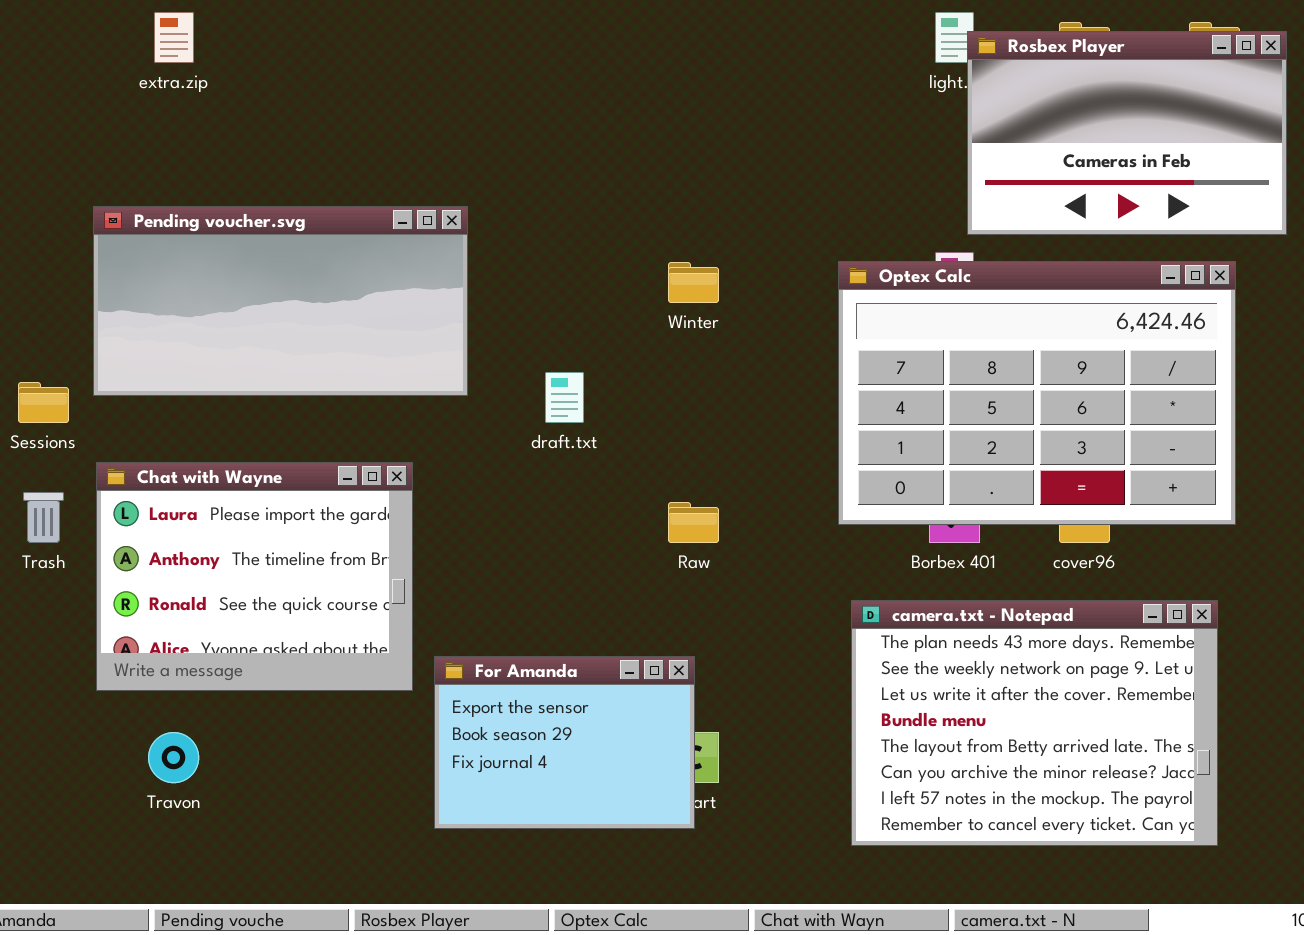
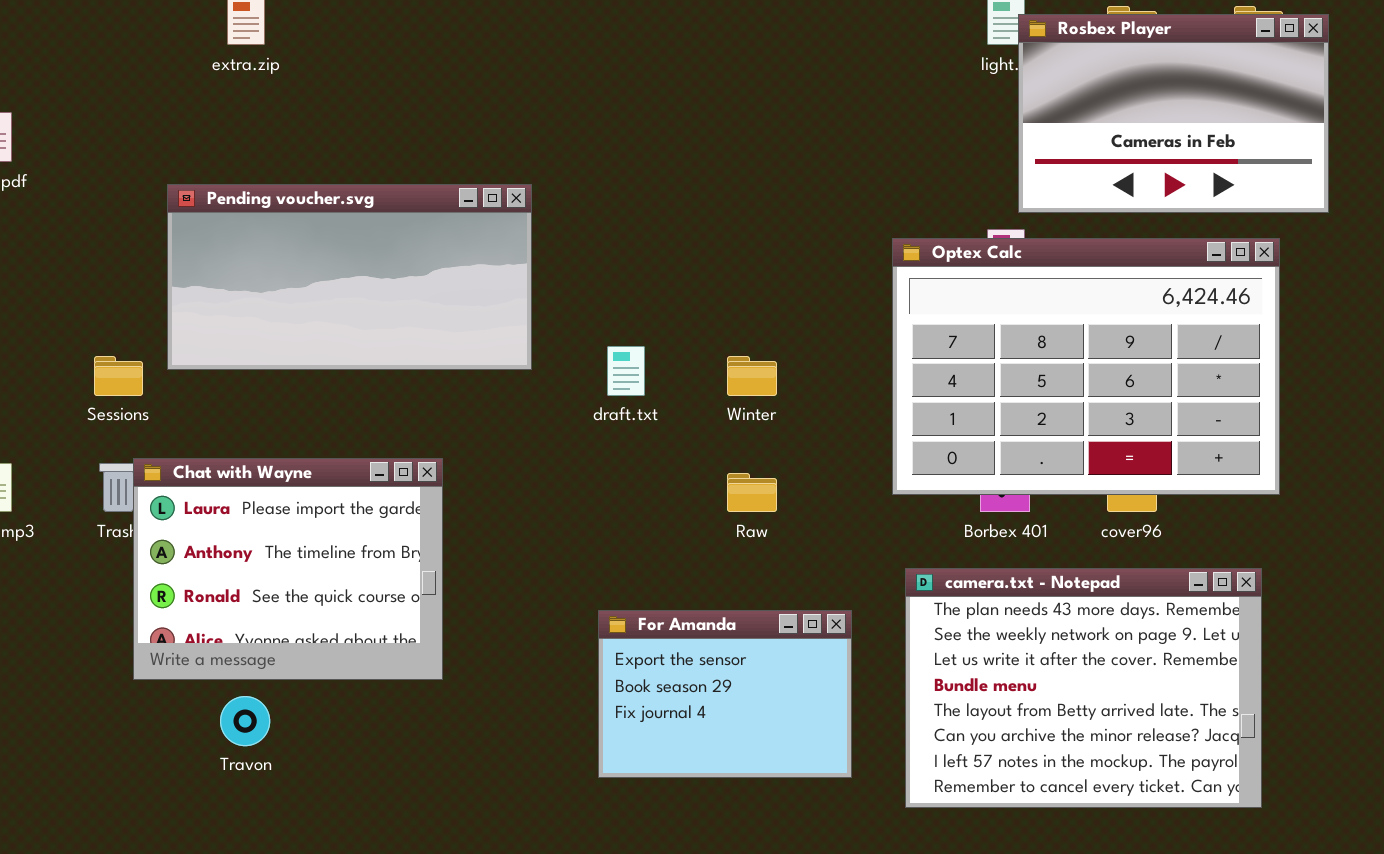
Winter: [668,262,719,303] -> [727,356,777,396], moved
Chat with Wayne: [96,462,413,691] -> [133,458,443,680], moved
For Amanda: [434,656,695,829] -> [598,610,852,778], moved

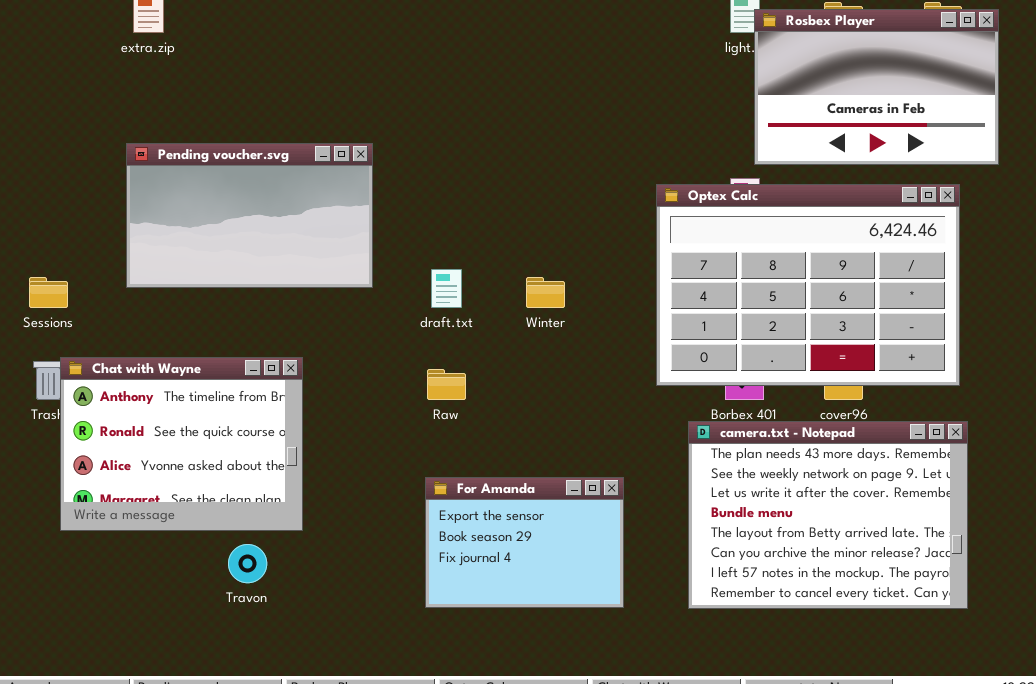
Pending voucher.svg: [167,184,532,370] -> [126,143,373,288], resized
Chat with Wayne: [133,458,443,680] -> [60,357,303,531], scrolled down 1 row
Raw: [727,473,777,512] -> [427,369,466,400], moved
camera.txt - Notepad: [905,568,1262,808] -> [688,421,968,609], moved
Travon: [220,696,270,746] -> [228,544,267,583], moved

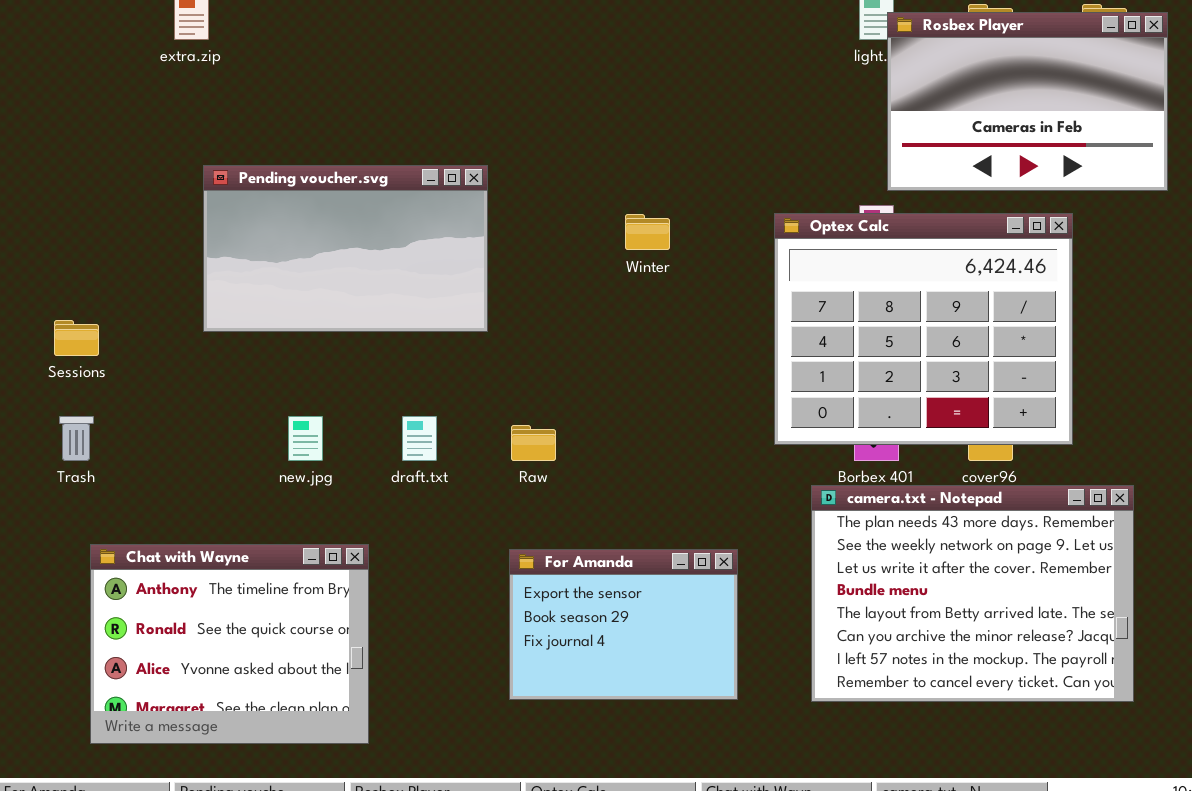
Pending voucher.svg: [126,143,373,288] -> [203,165,488,332], moved
Optex Calc: [656,184,960,386] -> [774,213,1073,445], resized
draft.txt: [431,269,462,308] -> [402,416,437,461], moved
Winter: [526,277,565,308] -> [625,214,670,250], moved
Chat with Wayne: [60,357,303,531] -> [90,544,369,744], moved

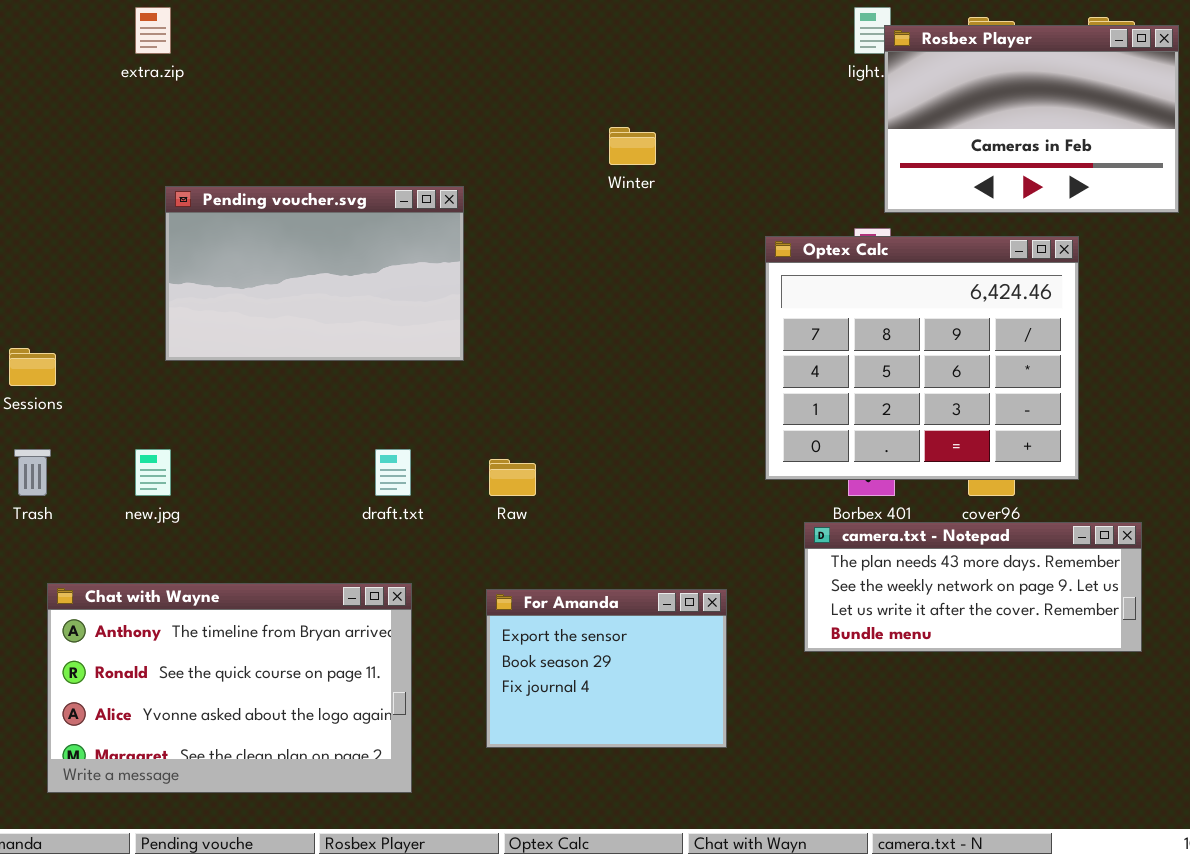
Winter: [625,214,670,250] -> [609,127,656,165], moved
new.jpg: [288,416,323,461] -> [135,449,171,496], moved
camera.txt - Notepad: [811,485,1134,702] -> [804,522,1142,652], resized
Chat with Wayne: [90,544,369,744] -> [47,583,412,793], resized

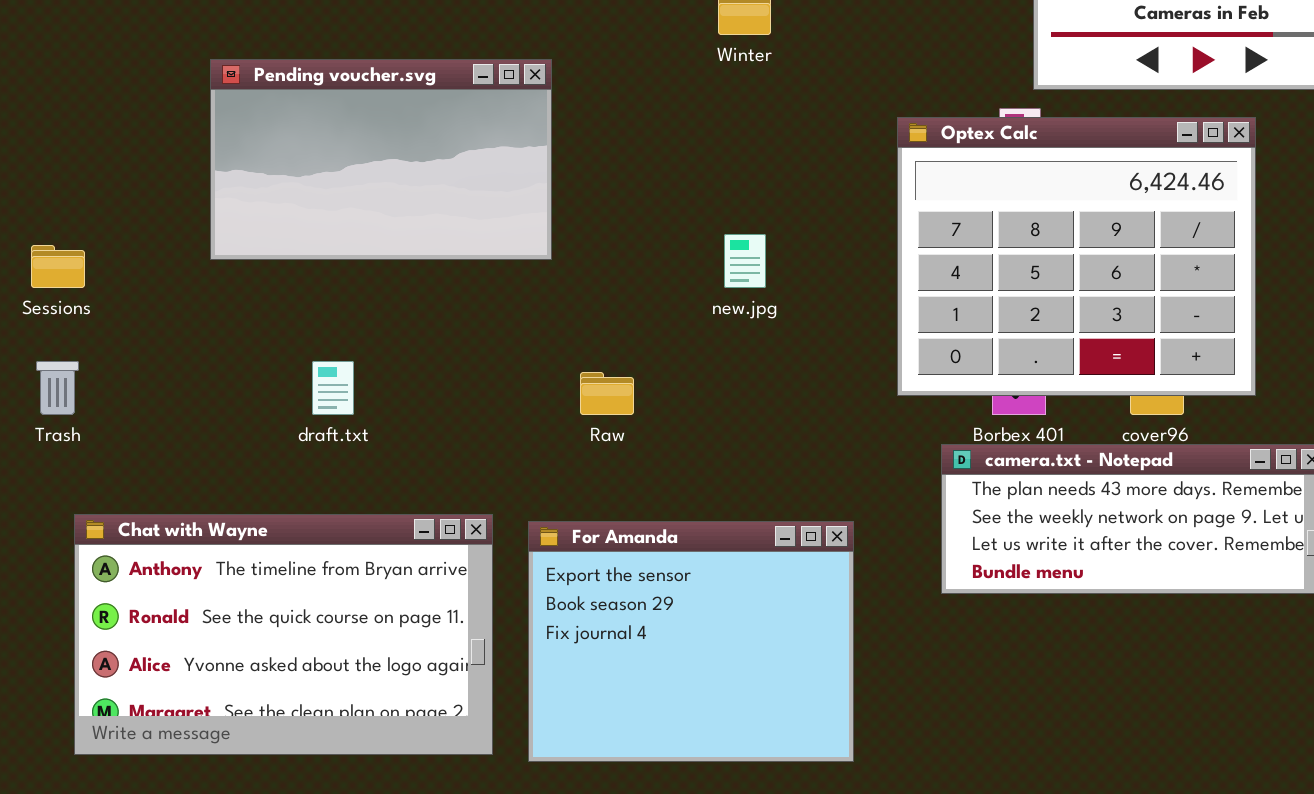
new.jpg: [135,449,171,496] -> [724,234,766,288], moved
draft.txt: [375,449,411,496] -> [312,361,354,415], moved
For Amanda: [486,589,727,748] -> [528,521,854,762], resized

